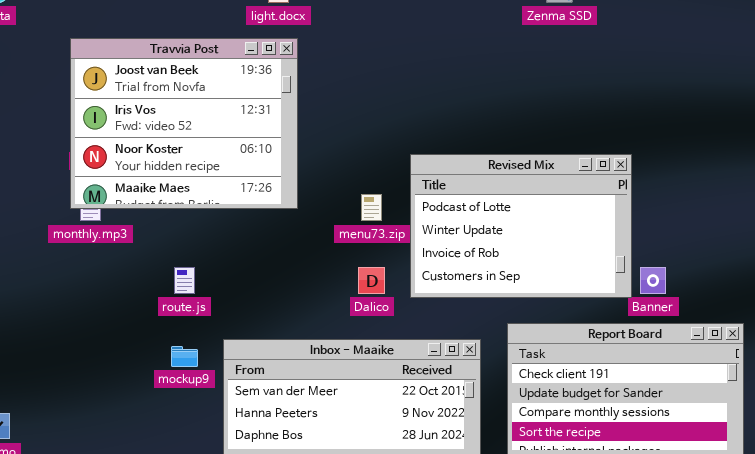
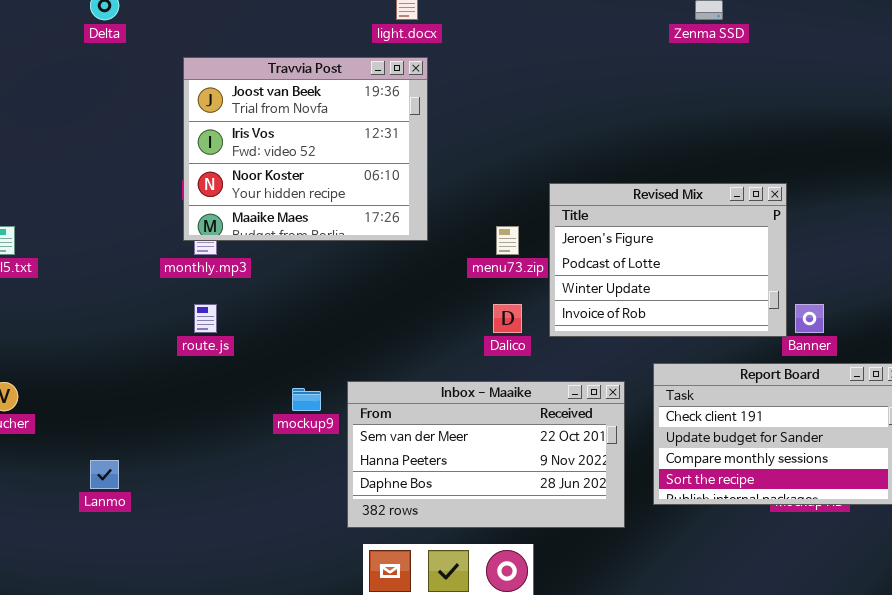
Revised Mix: [410,154,632,298] -> [549,183,787,337], scrolled up 1 row
route.js: [174,267,195,294] -> [194,304,217,333], moved

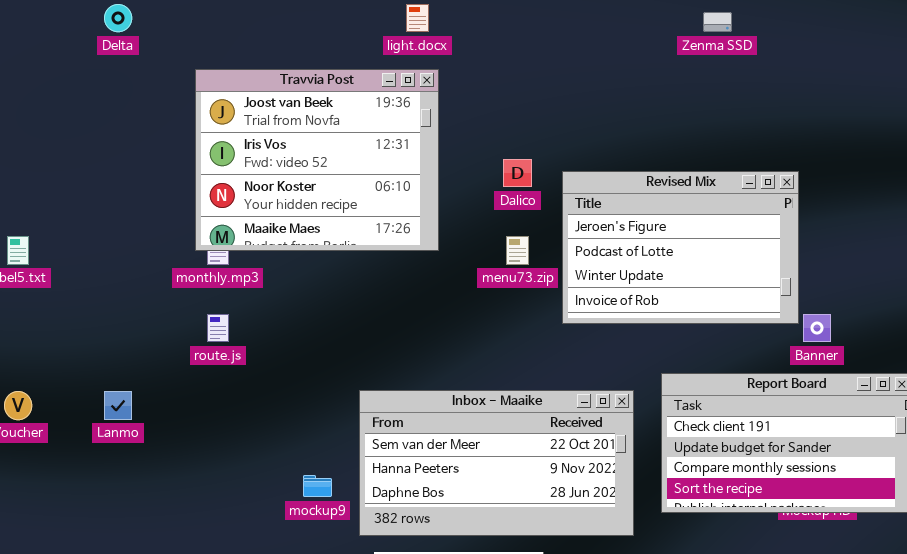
Revised Mix: [549,183,787,337] -> [562,171,799,324], moved
Dalico: [493,304,522,333] -> [503,159,532,187], moved
mockup9: [292,388,321,411] -> [303,475,332,497], moved
Lanmo: [90,460,119,489] -> [104,391,132,420], moved

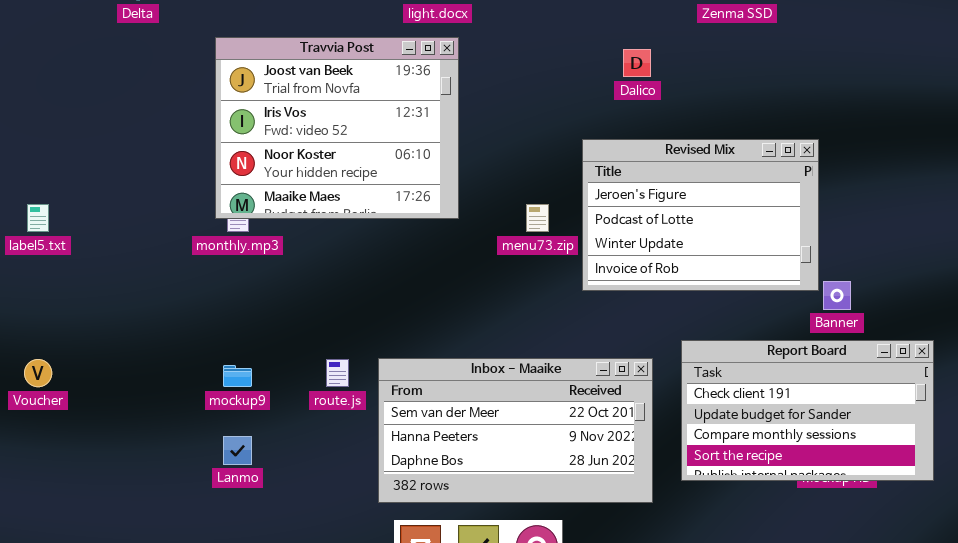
Dalico: [503,159,532,187] -> [623,49,651,77], moved
route.js: [207,314,229,342] -> [326,359,349,387], moved
Lanmo: [104,391,132,420] -> [223,436,252,465], moved
mockup9: [303,475,332,497] -> [223,365,252,387], moved

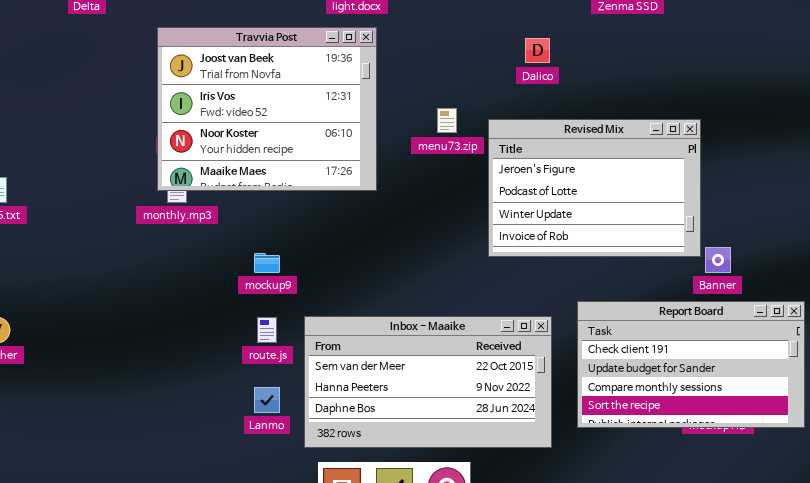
menu73.zip: [526,204,549,232] -> [437,108,457,133], moved
mockup9: [223,365,252,387] -> [254,253,280,273], moved
Lanmo: [223,436,252,465] -> [254,387,280,413], moved

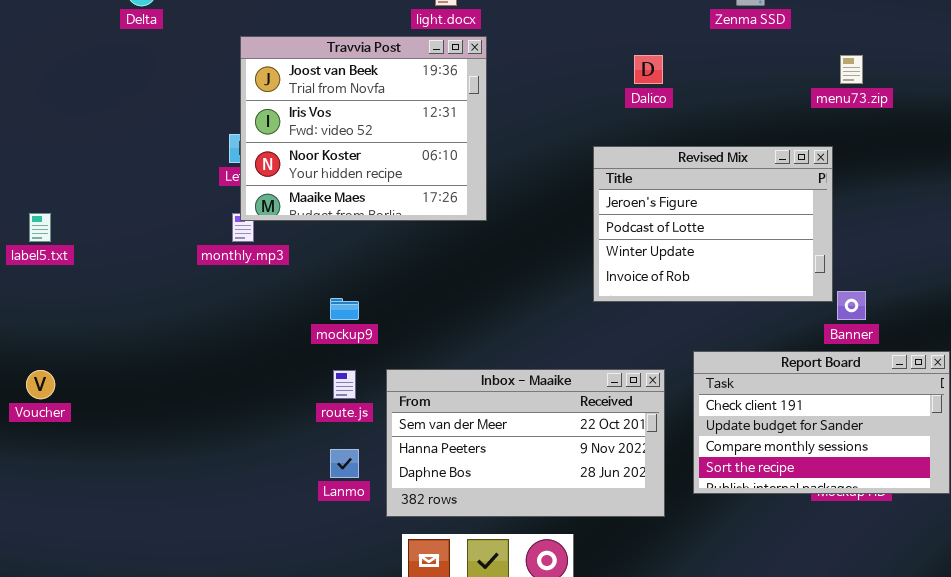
Travvia Post: [157,27,377,191] -> [240,36,487,221], moved
menu73.zip: [437,108,457,133] -> [840,55,863,84], moved

